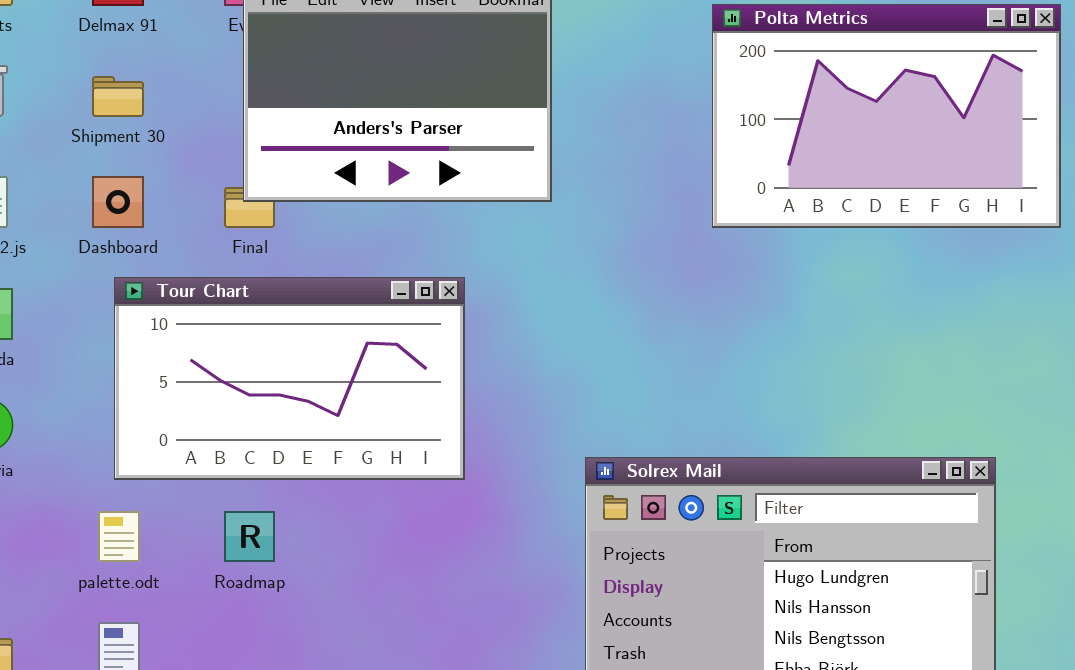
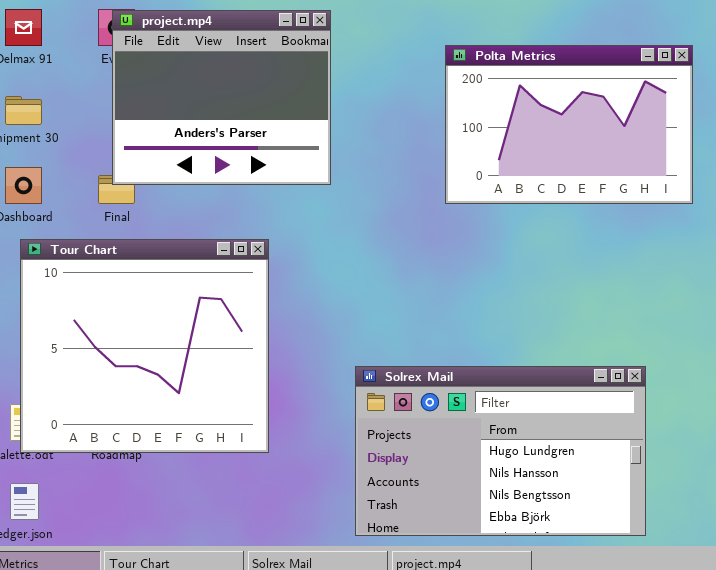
Tour Chart: [114,277,465,480] -> [20,239,269,453], resized

